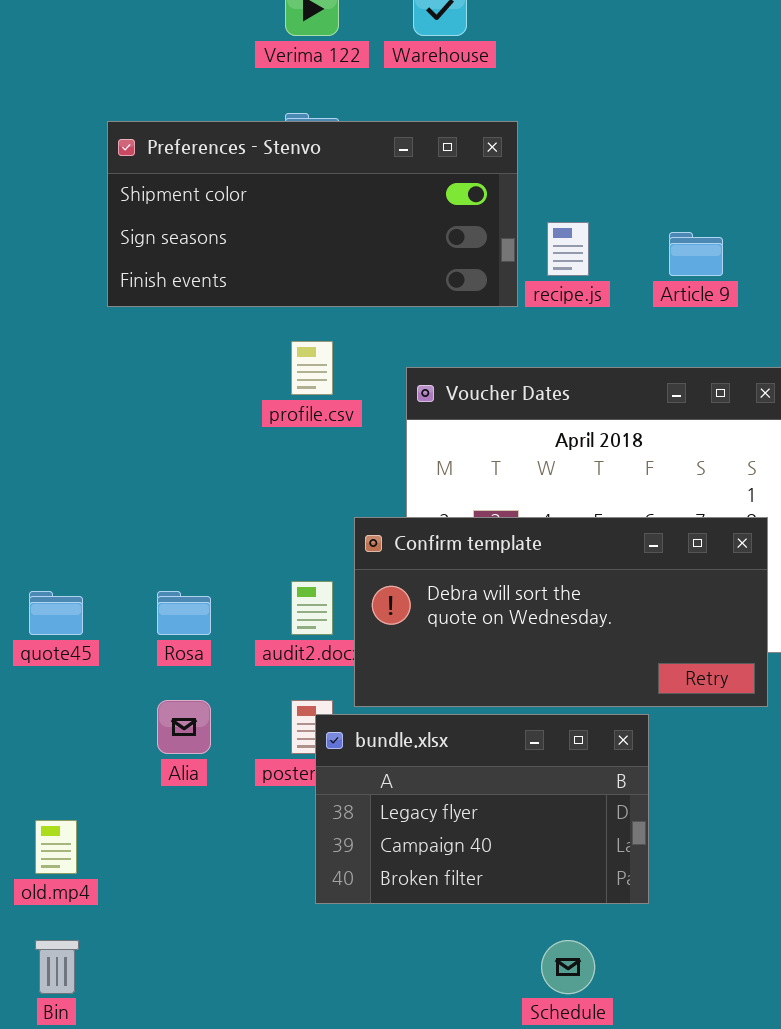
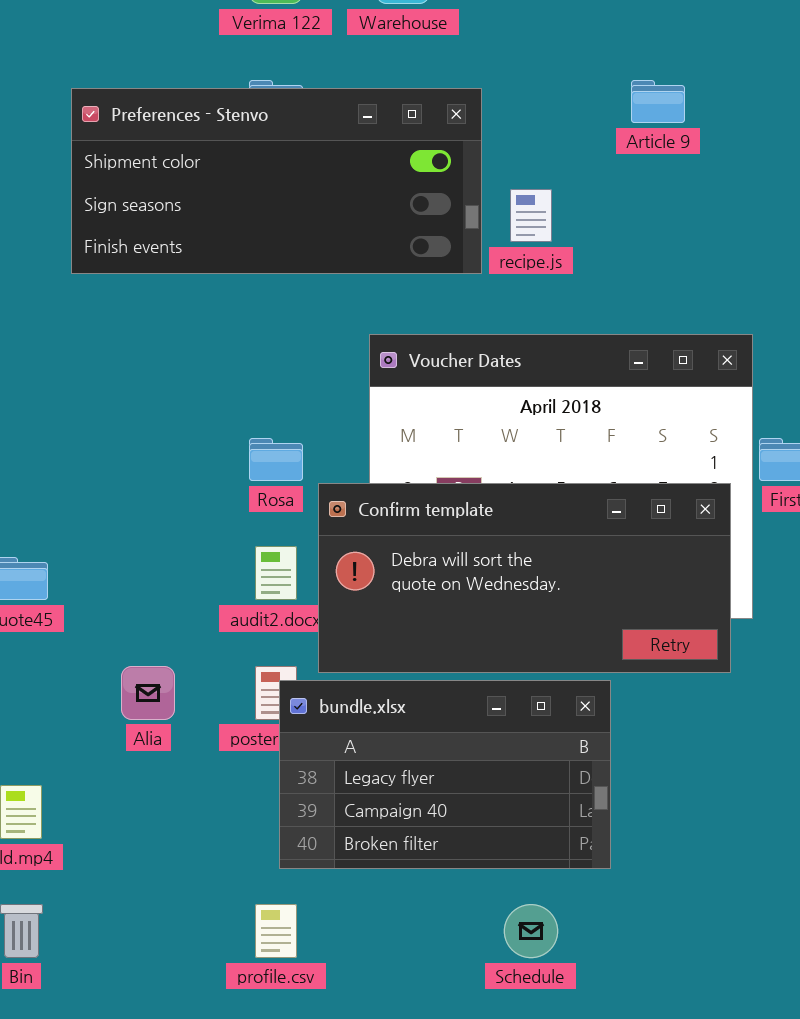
Article 9: [669,232,723,276] -> [631,80,685,123], moved
profile.csv: [291,341,333,395] -> [255,904,297,958], moved
Rosa: [157,591,211,635] -> [249,438,303,481], moved

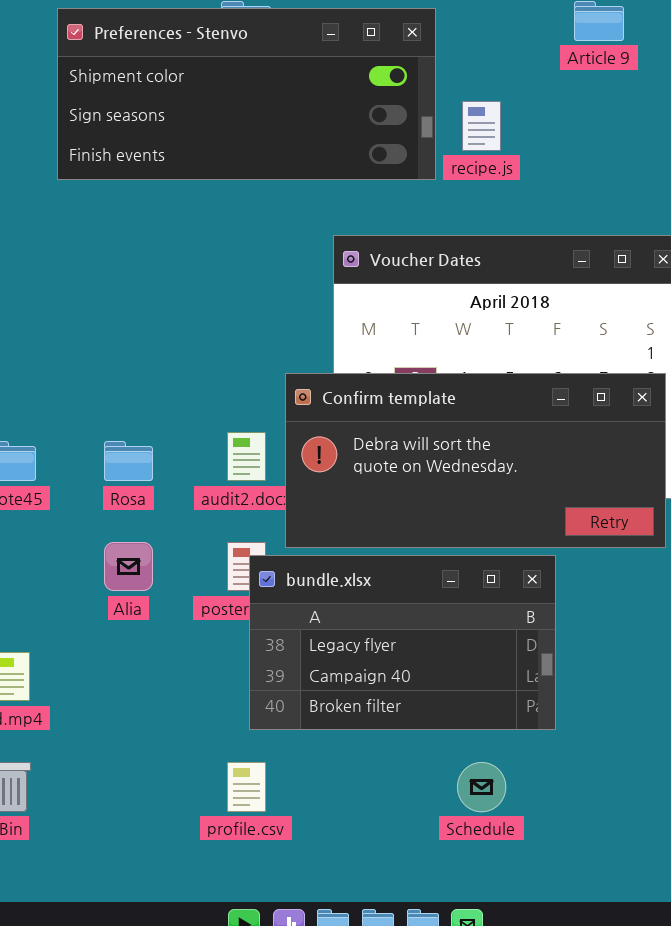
Rosa: [249,438,303,481] -> [104,441,153,481], moved

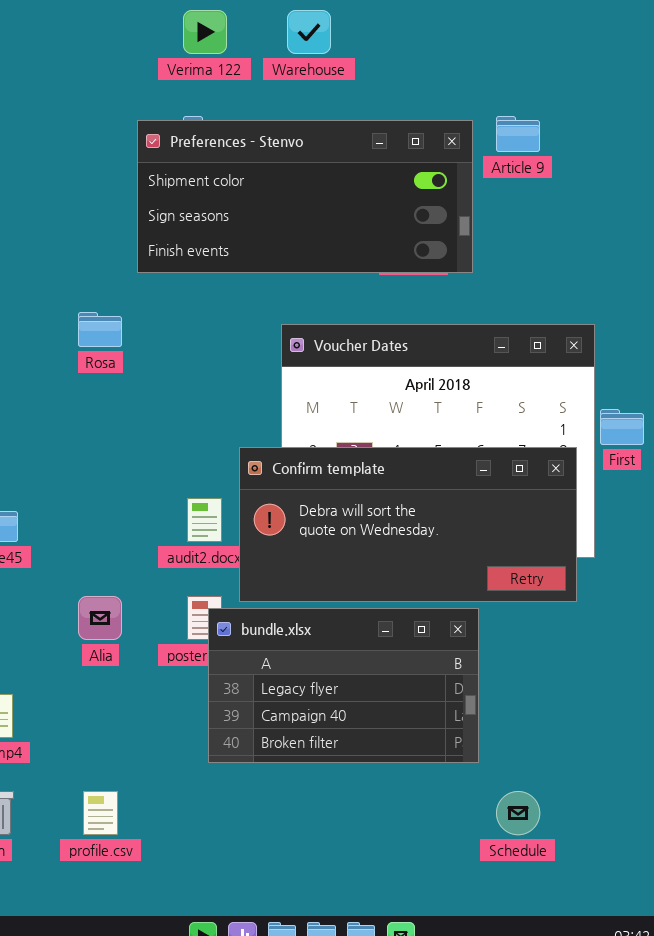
Preferences - Stenvo: [57,8,436,180] -> [137,120,473,273], moved
Rosa: [104,441,153,481] -> [78,312,122,347], moved
profile.csv: [227,762,266,812] -> [83,791,118,835], moved
Schedule: [457,762,506,812] -> [496,791,540,835], moved

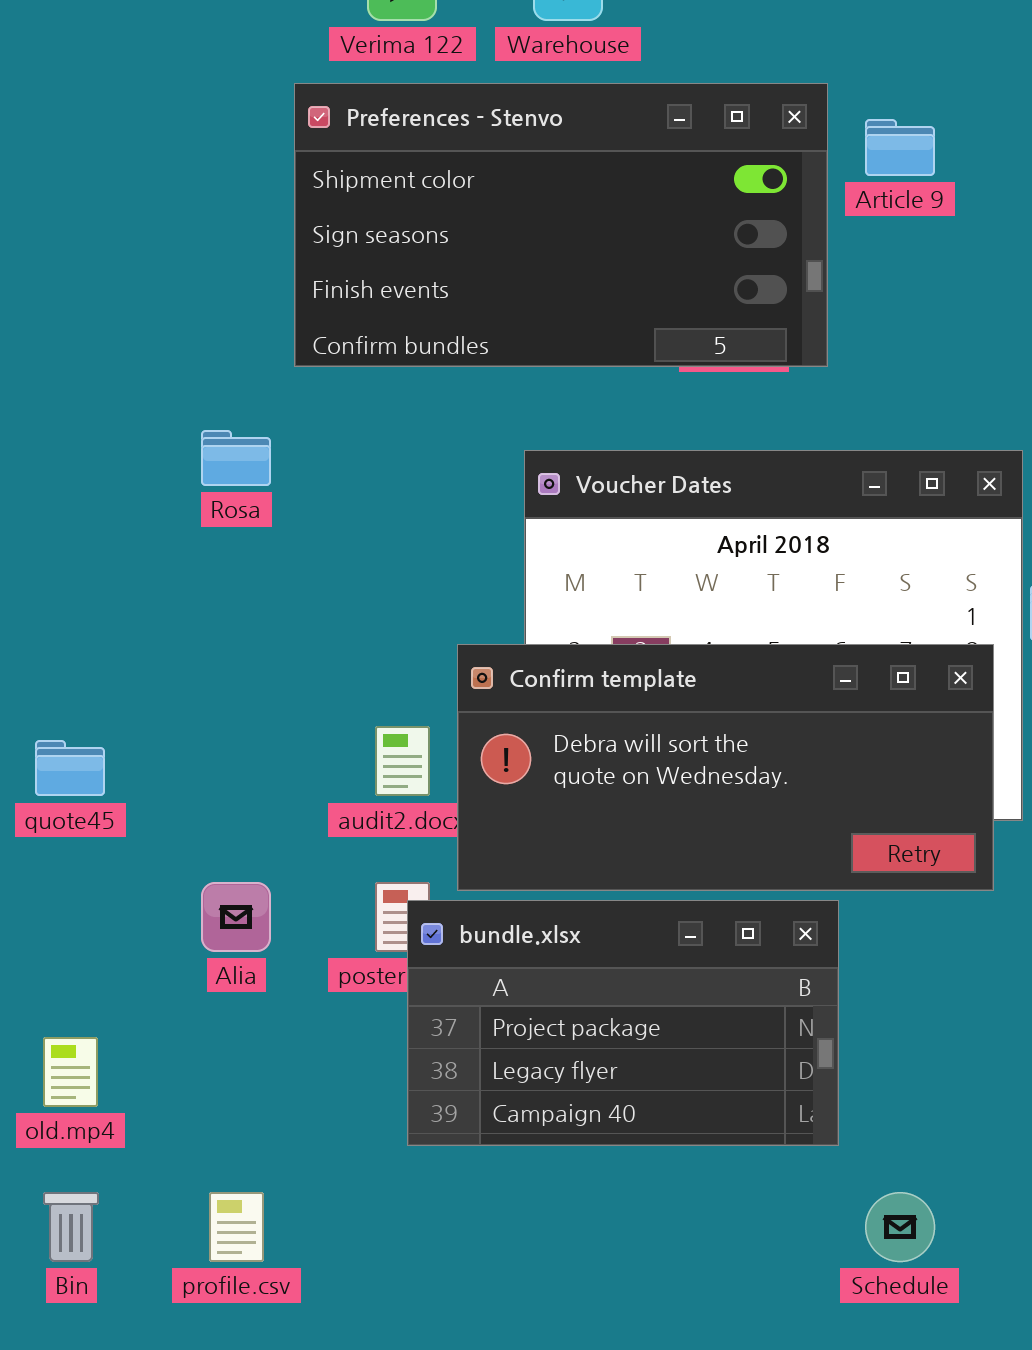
Preferences - Stenvo: [137,120,473,273] -> [294,83,828,367], resized
bundle.xlsx: [208,608,479,763] -> [407,900,839,1146], scrolled up 1 row

